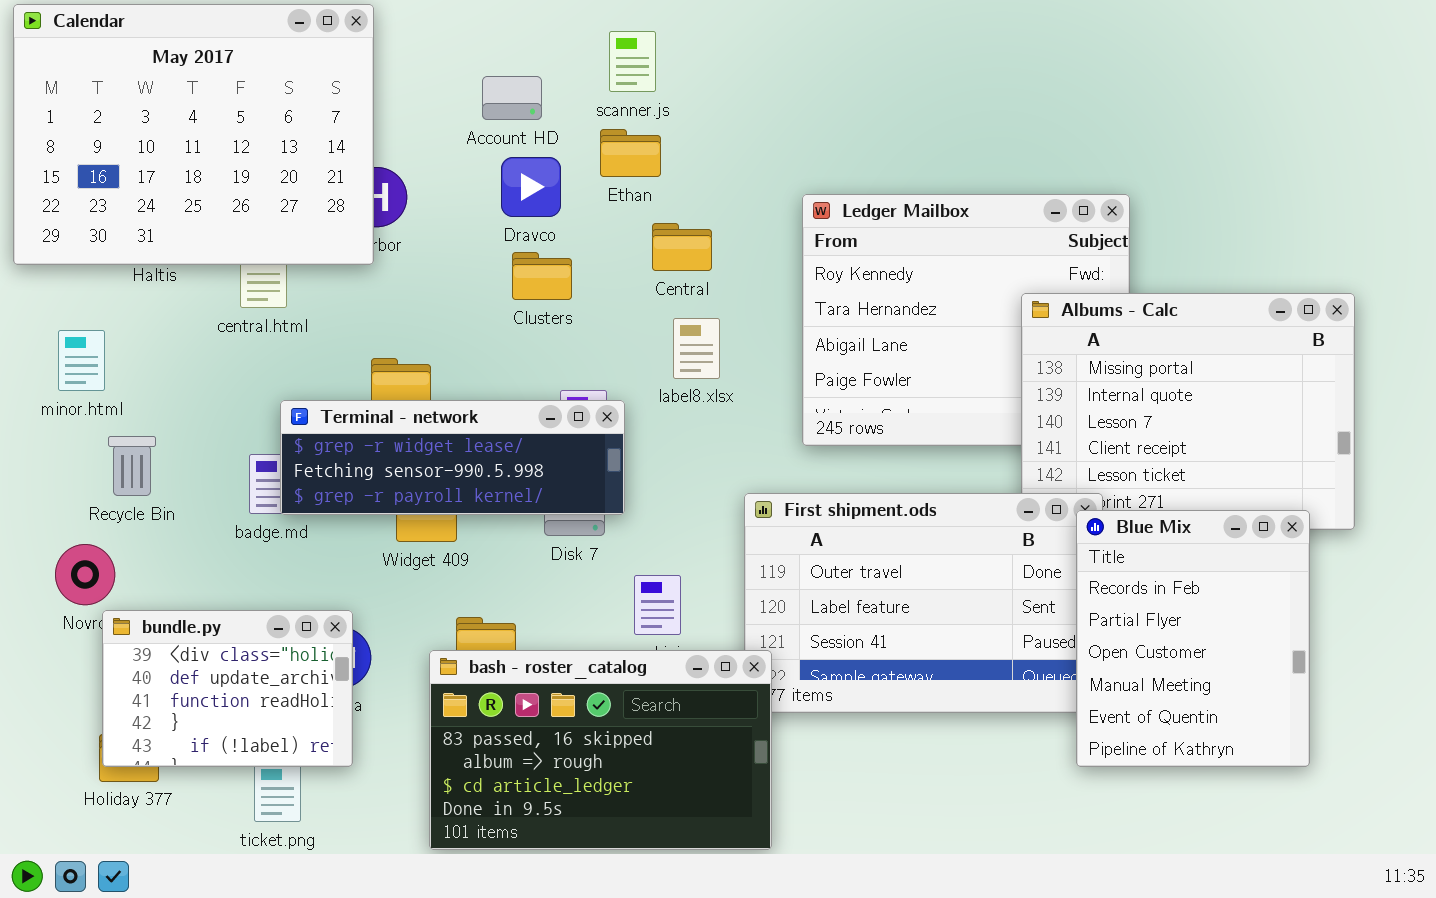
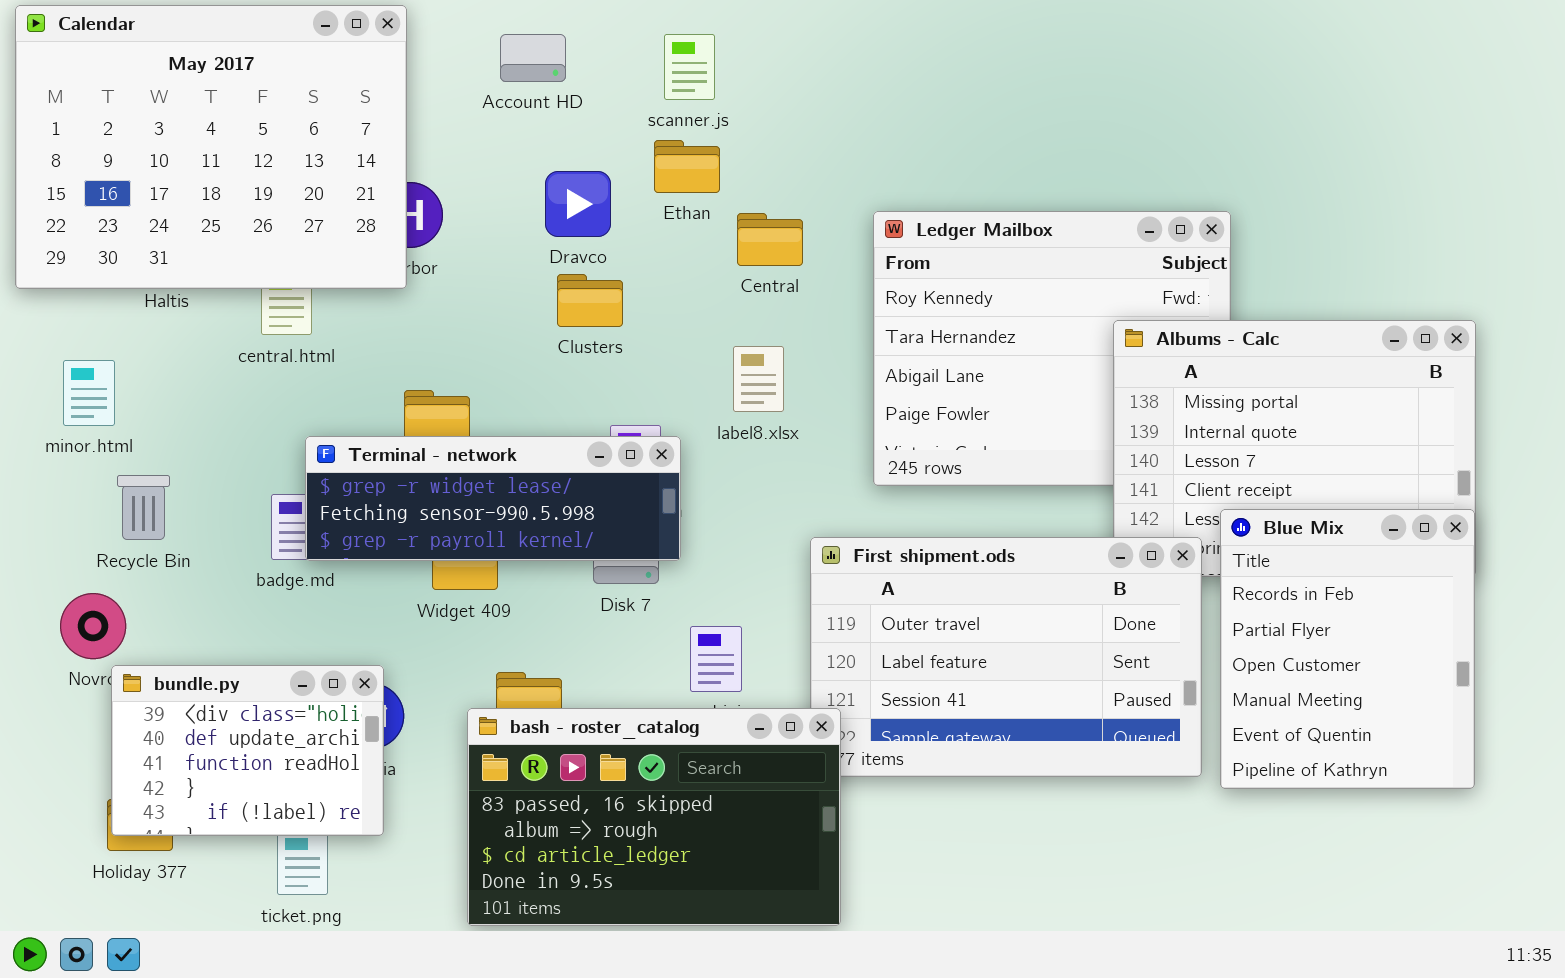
Account HD: [482,76,542,120] -> [500,34,566,82], moved
Central: [652,223,712,271] -> [737,213,803,266], moved
Blue Mix: [1076,510,1310,767] -> [1220,509,1475,789], moved

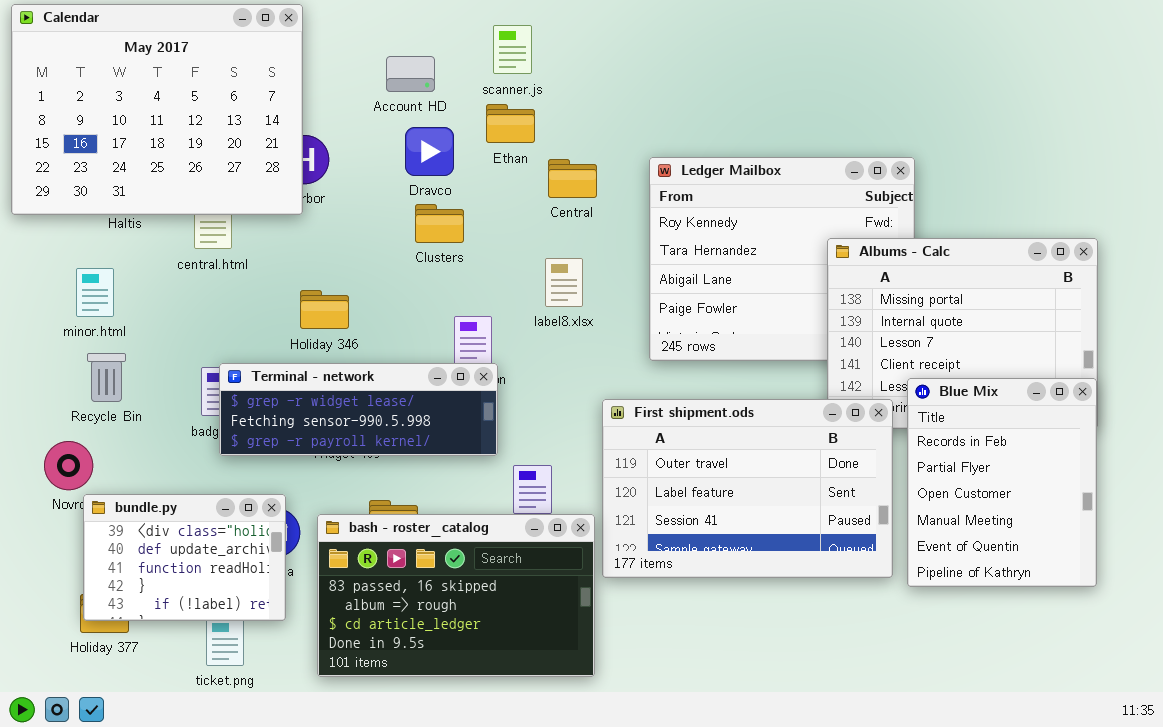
Account HD: [500,34,566,82] -> [386,56,435,92], moved
minor.html: [63,360,115,426] -> [76,268,114,317], moved
Terminal - network: [305,436,681,561] -> [219,363,498,456], moved
bash - roster_catalog: [467,708,841,926] -> [317,514,595,677], moved

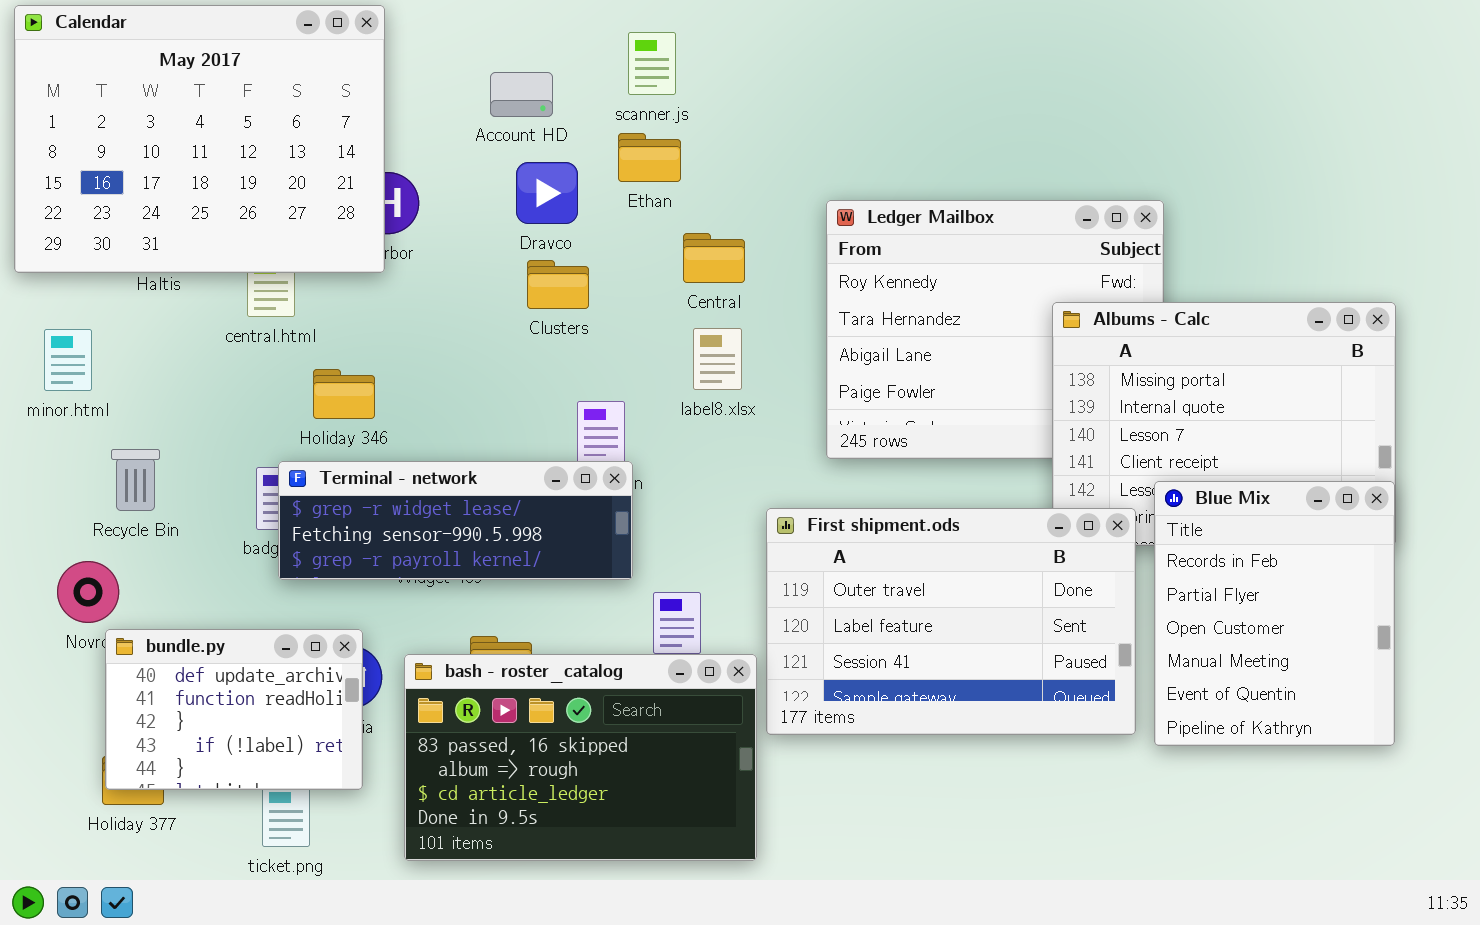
Central: [548,159,597,198] -> [683,233,745,283], moved
minor.html: [76,268,114,317] -> [44,329,92,391], moved
Holiday 346: [300,290,349,329] -> [313,369,375,419], moved
bundle.py: [83,494,286,621] -> [105,629,363,790], scrolled down 1 row

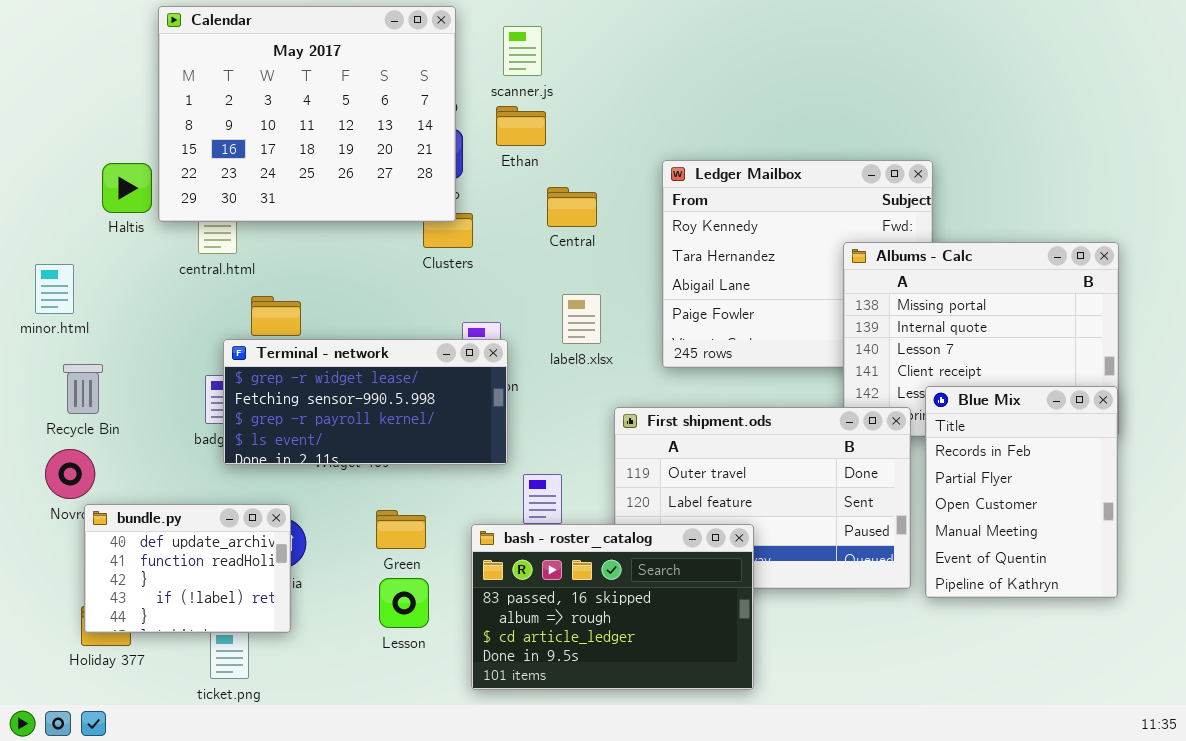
Calendar: [14,5,385,273] -> [158,6,456,222], moved
label8.xlsx: [693,328,742,390] -> [562,294,601,344], moved
Recycle Bin: [111,449,160,511] -> [63,364,103,414], moved
Terminal - network: [278,461,633,580] -> [223,339,508,465], resized
bash - roster_catalog: [404,654,757,861] -> [471,524,754,690], moved

